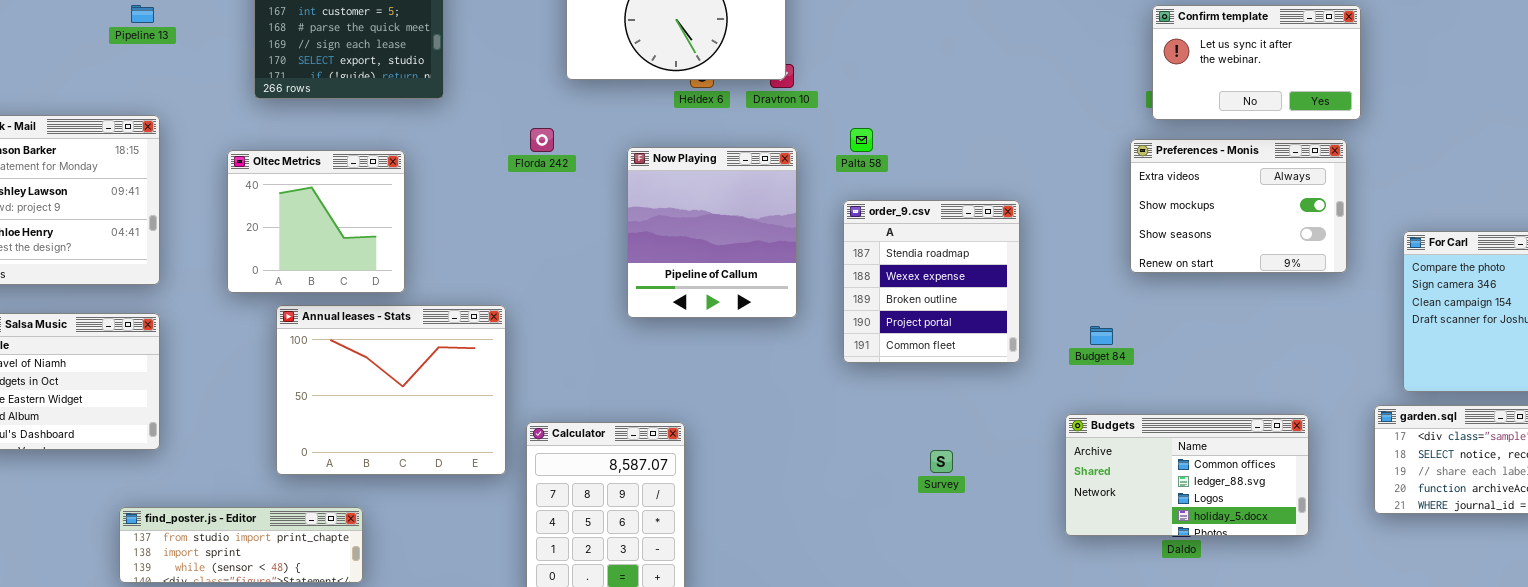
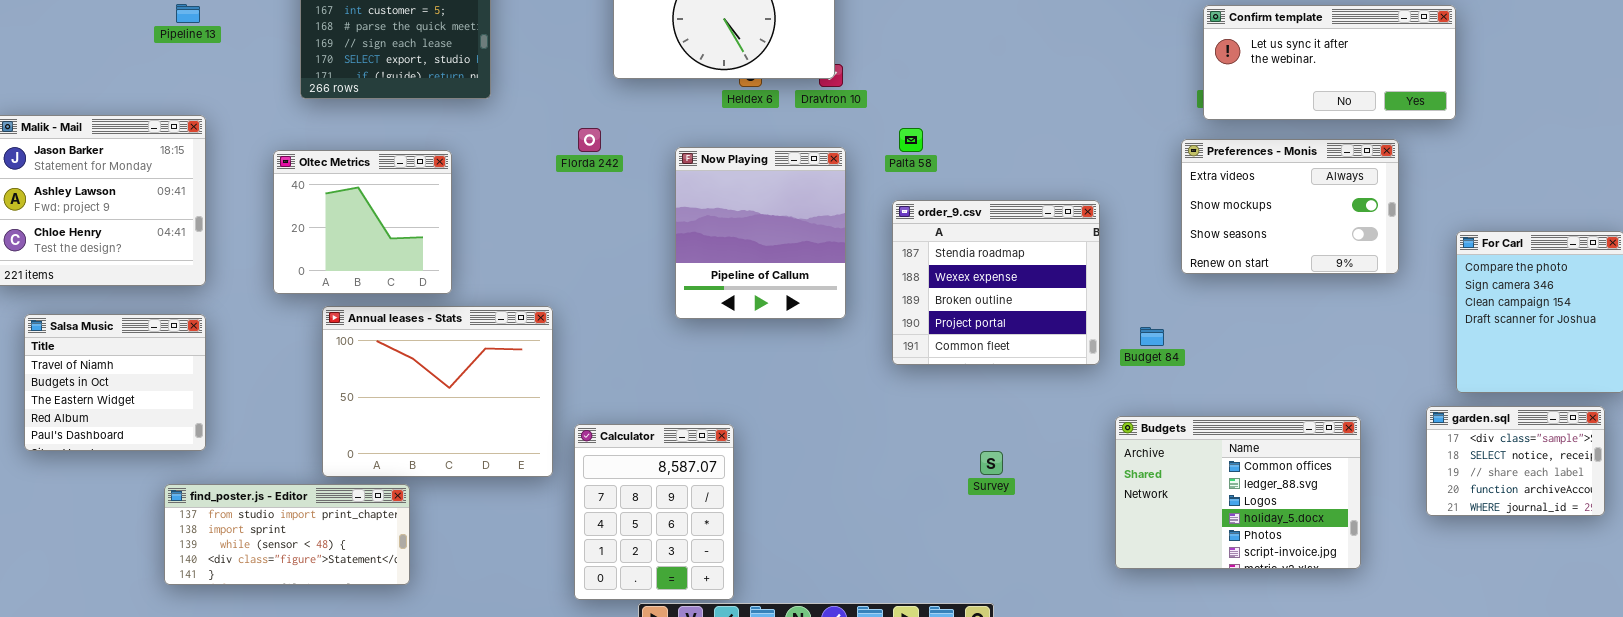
Confirm template: [1152,5,1361,120] -> [1203,5,1456,120], resized
order_9.csv: [843,200,1020,363] -> [892,200,1100,365], resized
Budgets: [1065,414,1309,536] -> [1115,416,1361,569], resized
find_poster.js - Editor: [119,507,363,583] -> [164,484,410,585], resized

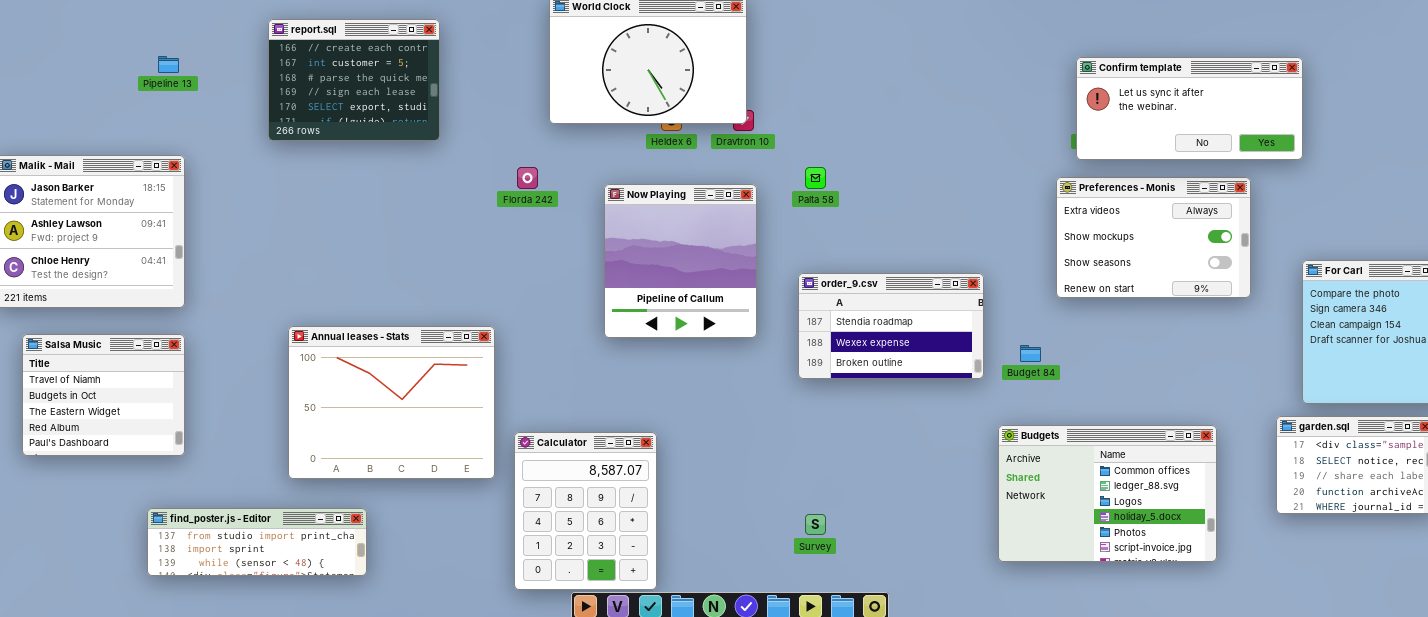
Oltec Metrics: [273,150,452,294] -> none, closed
order_9.csv: [892,200,1100,365] -> [798,273,984,379], resized
Survey: [980,451,1003,475] -> [805,514,826,535], moved
find_poster.js - Editor: [164,484,410,585] -> [147,508,367,576], resized

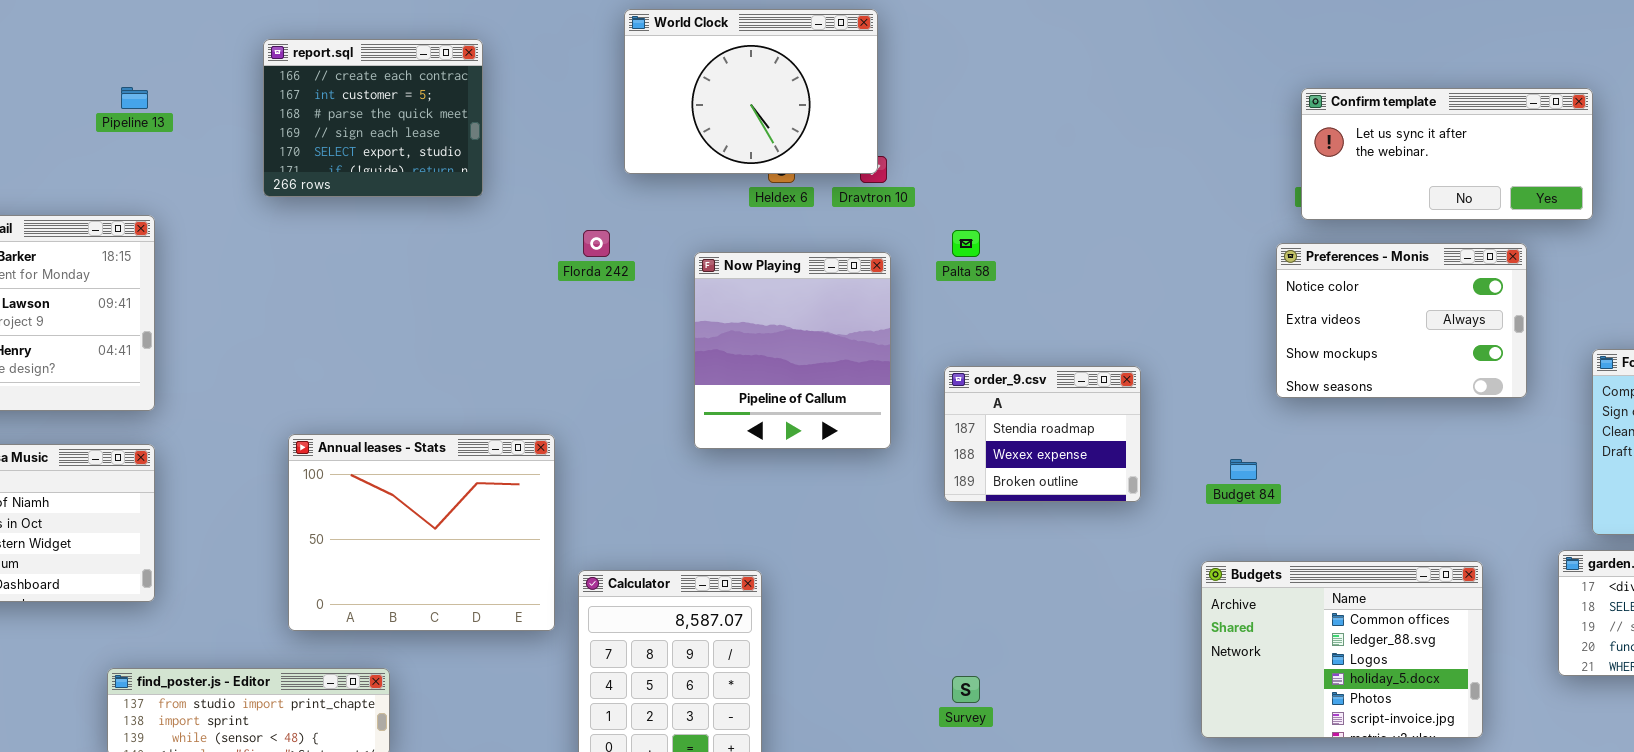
Preferences - Monis: [1056,177,1251,298] -> [1276,243,1527,398], scrolled up 1 row
order_9.csv: [798,273,984,379] -> [944,366,1141,502], resized

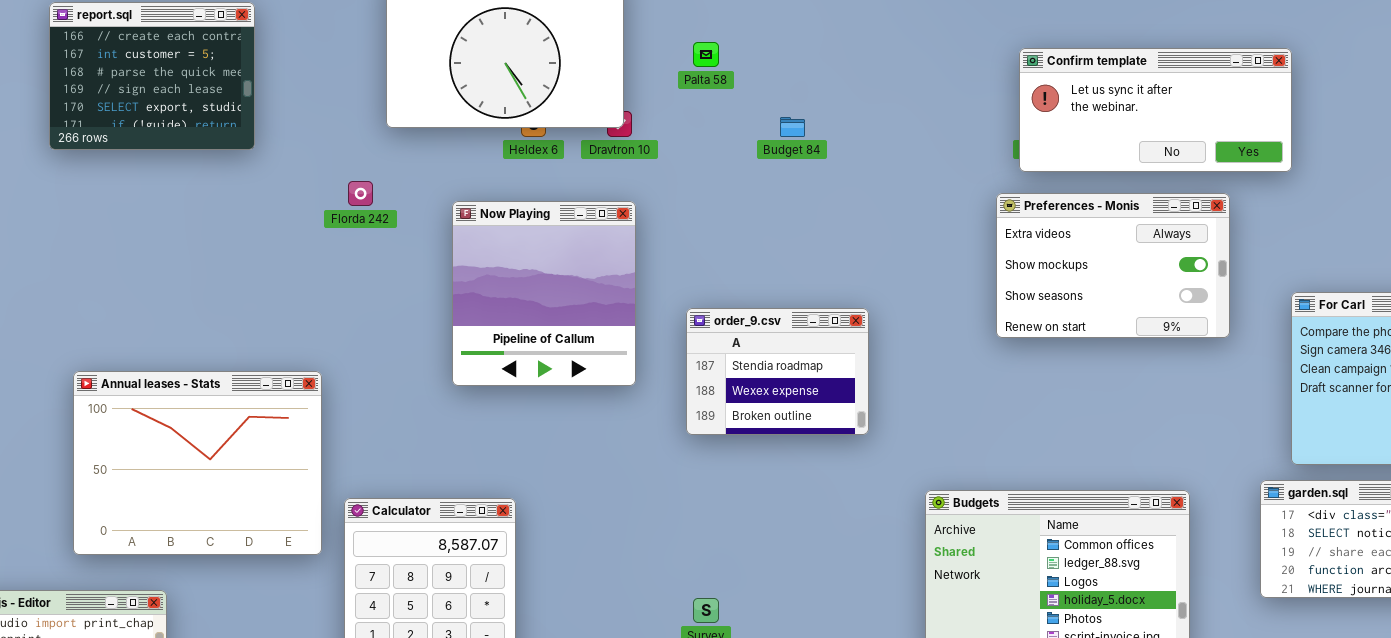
Palta 58: [952,230,980,257] -> [693,42,719,67], moved
Preferences - Monis: [1276,243,1527,398] -> [996,193,1230,338], scrolled down 1 row
Budget 84: [1230,459,1257,480] -> [780,117,805,137], moved

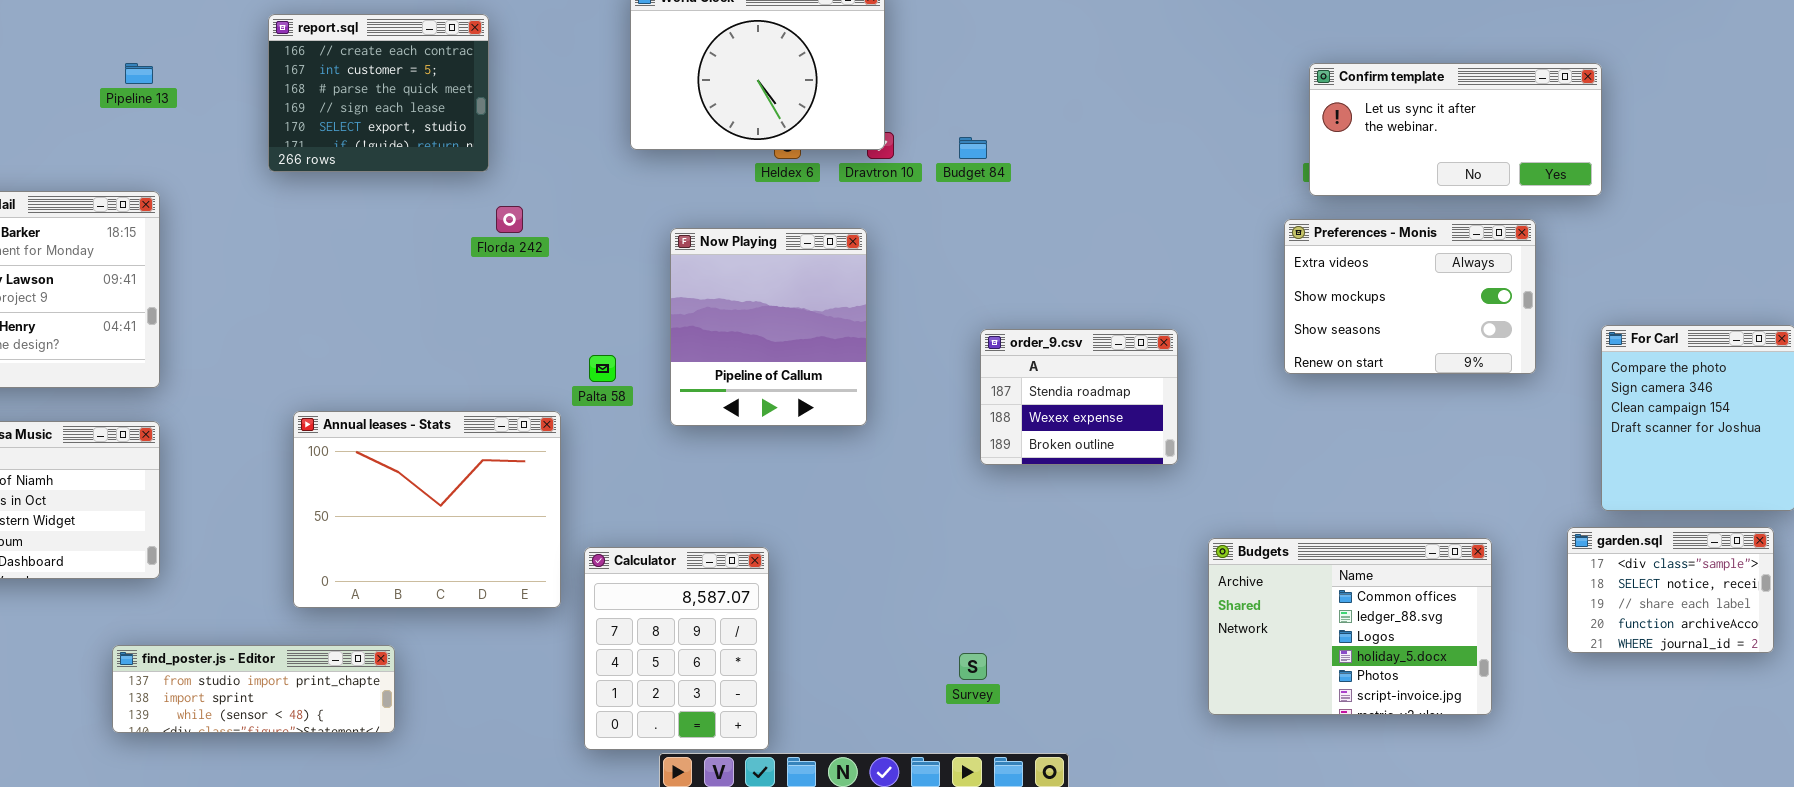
Palta 58: [693,42,719,67] -> [589,355,616,382], moved
Budget 84: [780,117,805,137] -> [959,137,987,159], moved
Florda 242: [348,181,373,206] -> [496,206,523,233], moved
Now Playing: [452,201,636,386] -> [670,228,867,426], moved
order_9.csv: [686,308,869,435] -> [980,329,1178,465], moved

